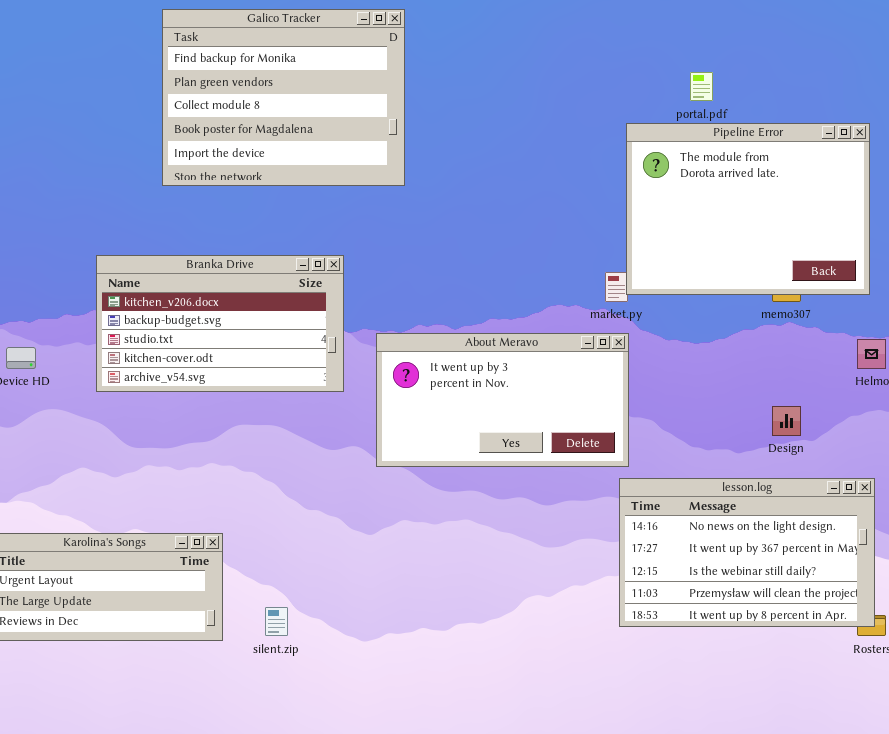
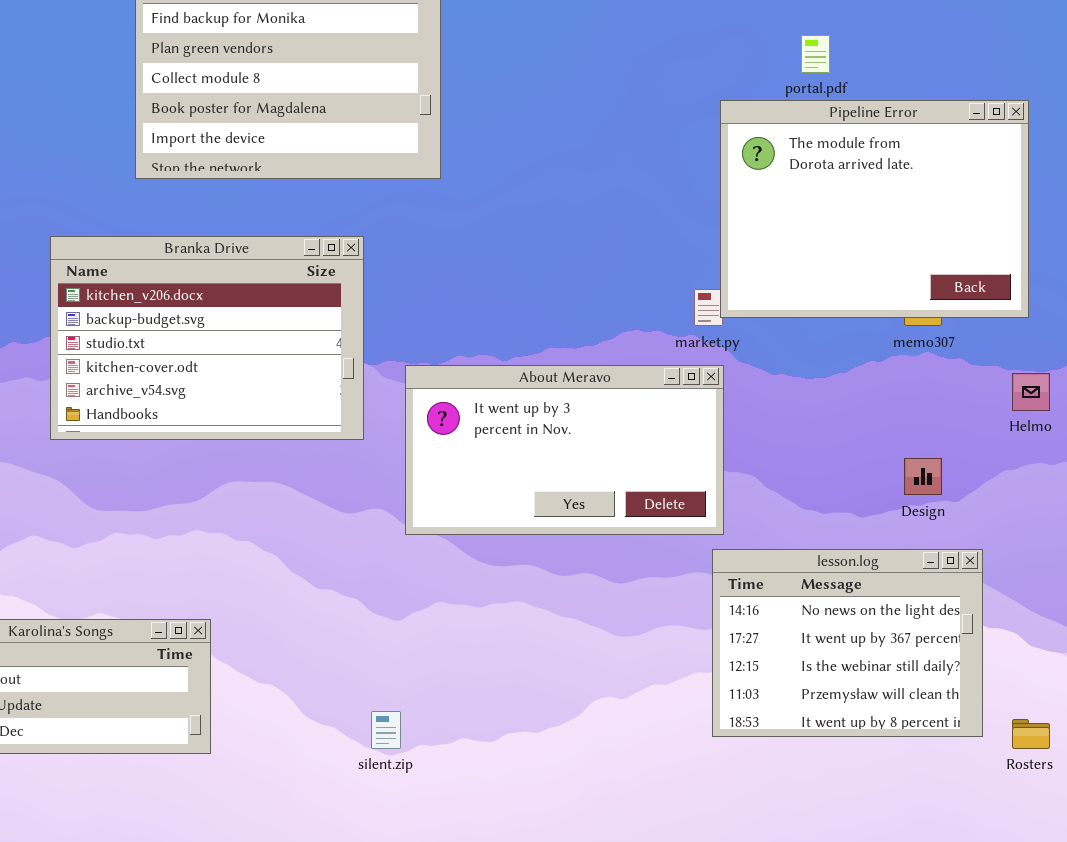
Branka Drive: [96,255,344,392] -> [50,236,364,440], resized
lesson.log: [619,478,875,627] -> [712,549,983,737], resized
silent.zip: [265,607,288,636] -> [371,711,401,749], moved

